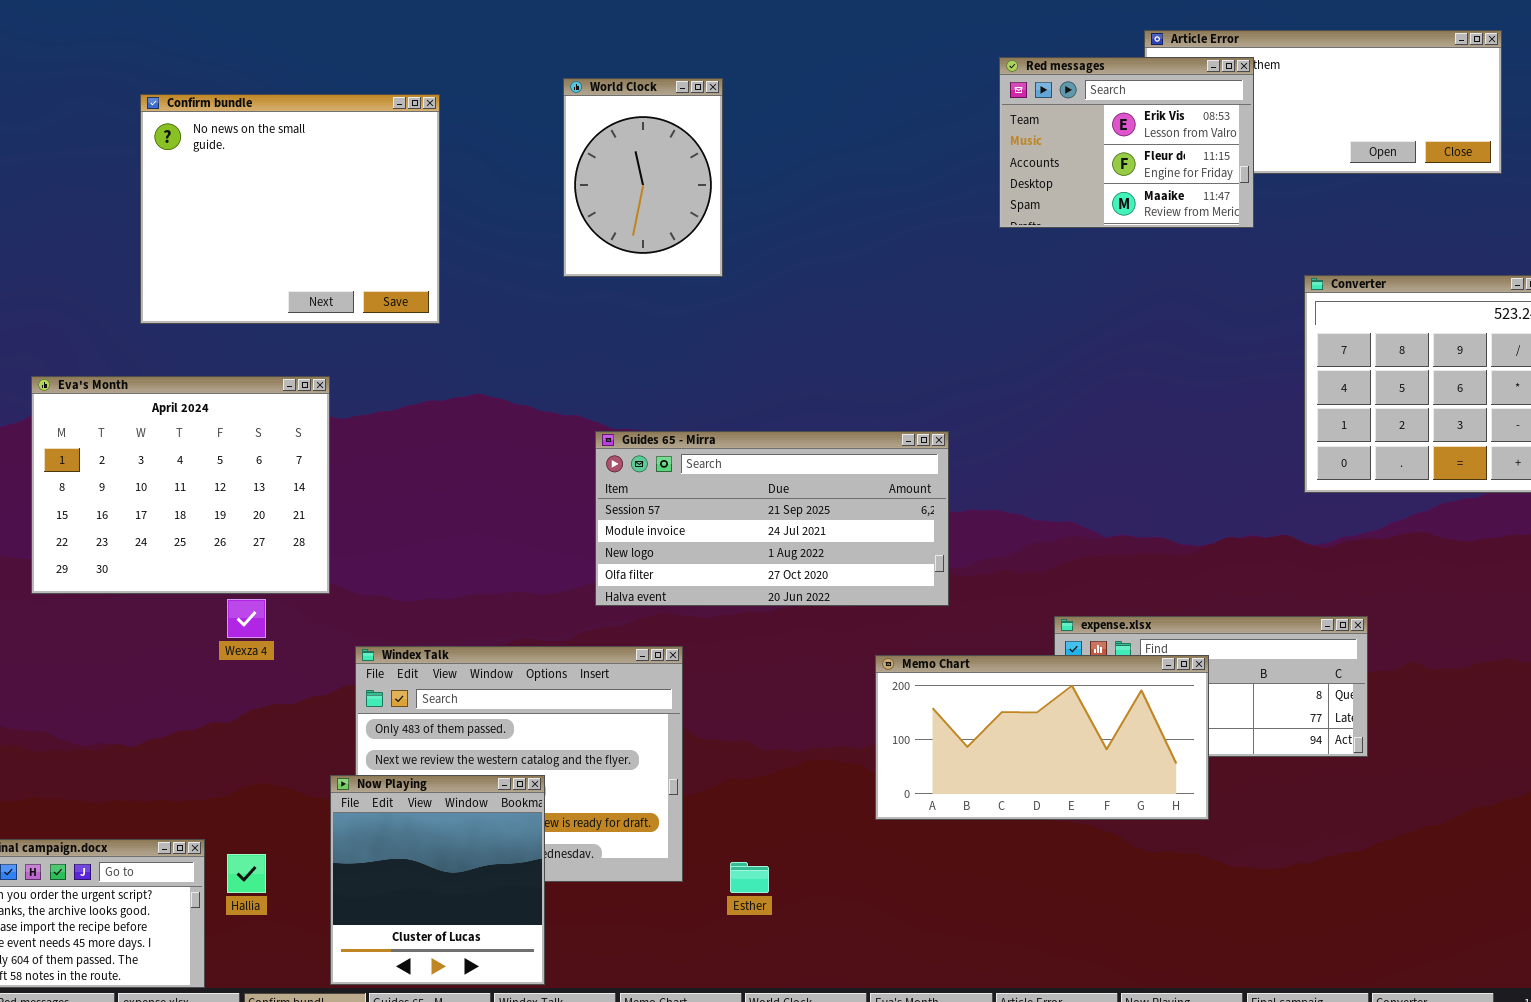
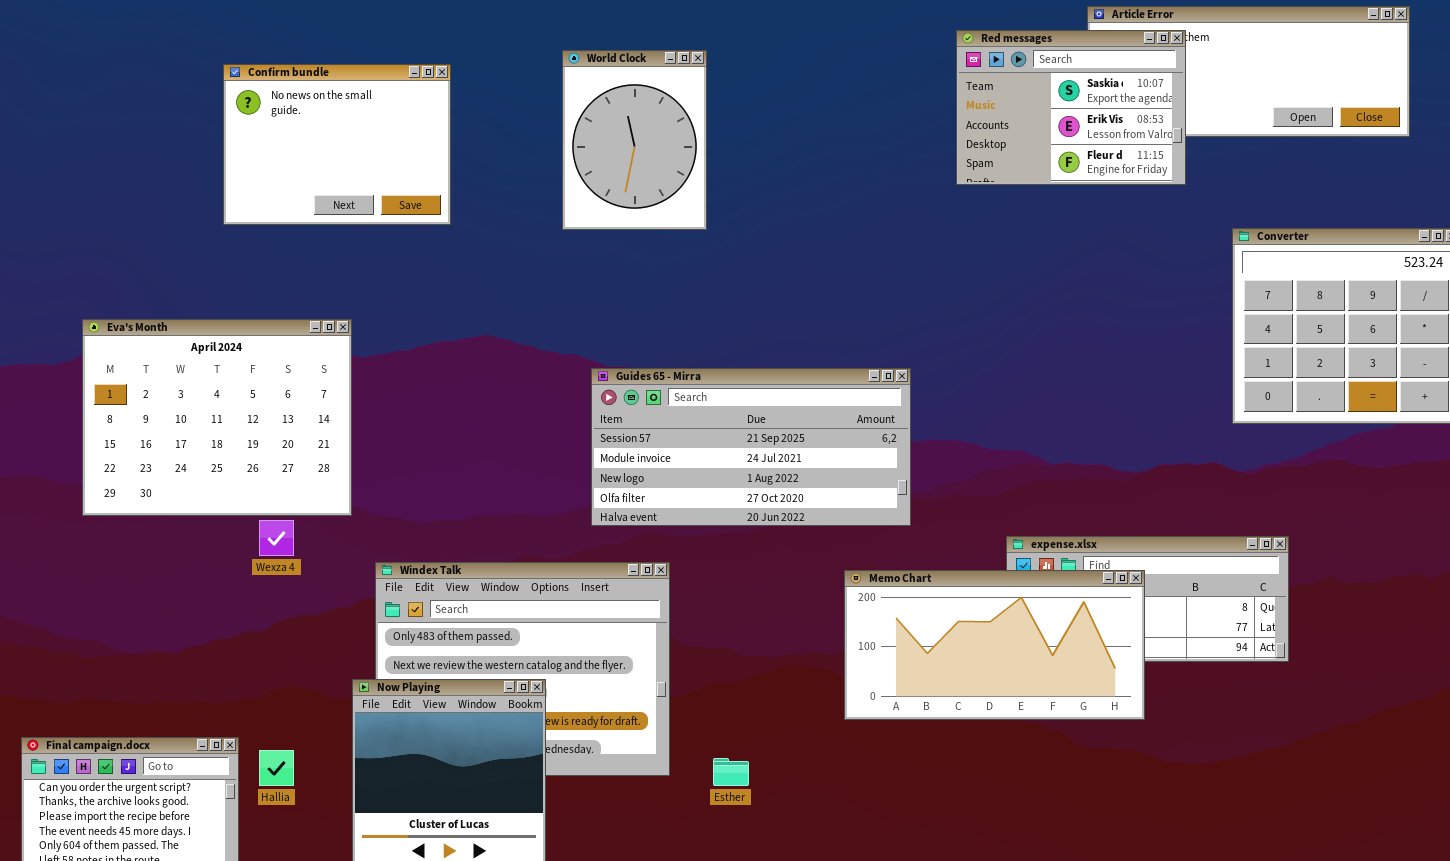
Red messages: [999,57,1254,228] -> [956,30,1186,185], scrolled up 1 row
Confirm bundle: [140,94,440,324] -> [223,64,451,225], resized

